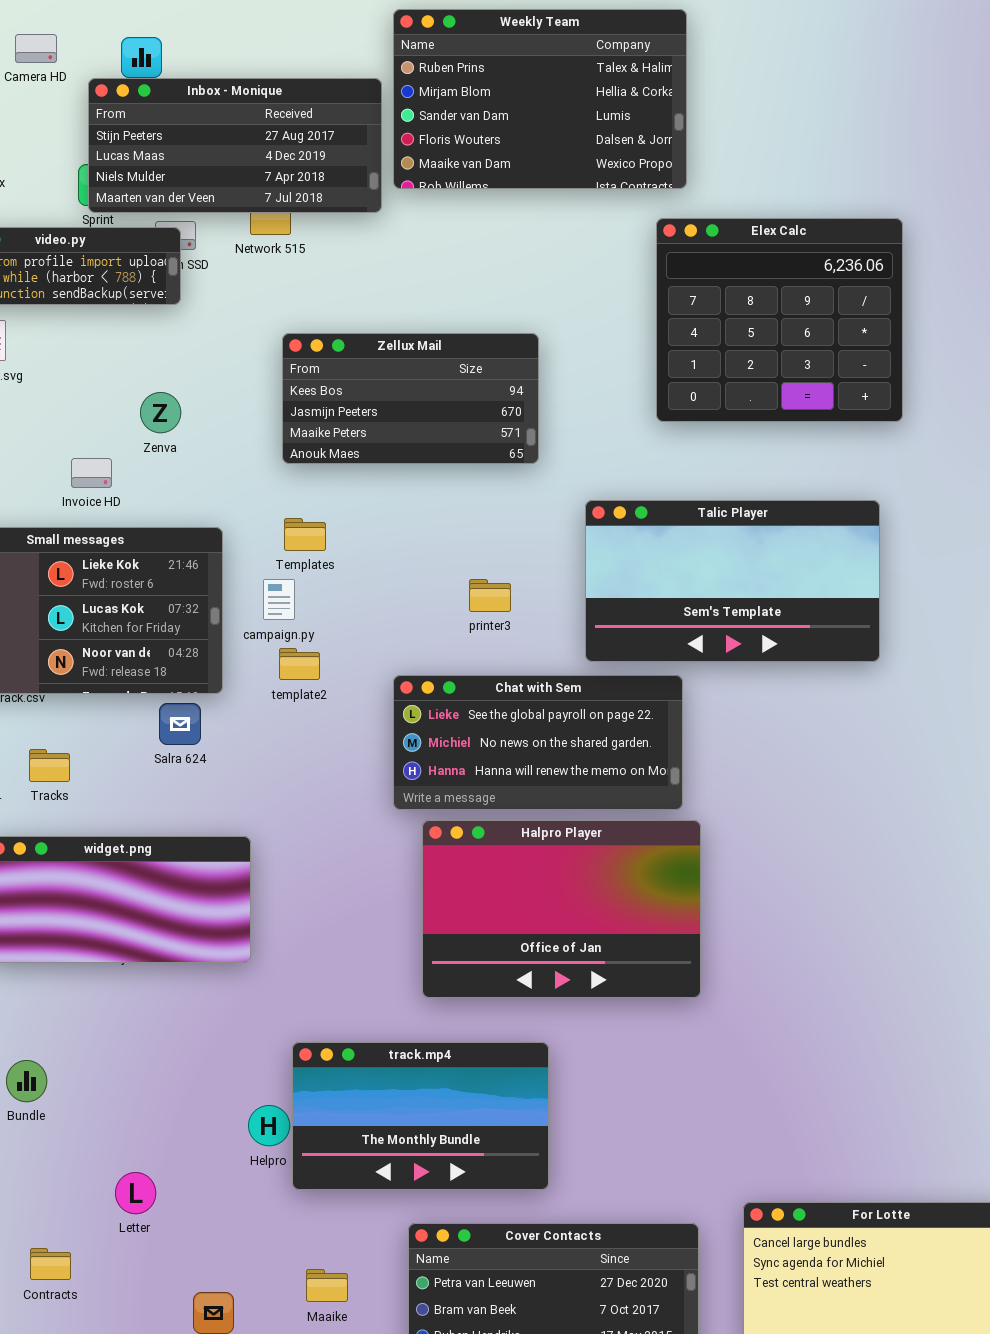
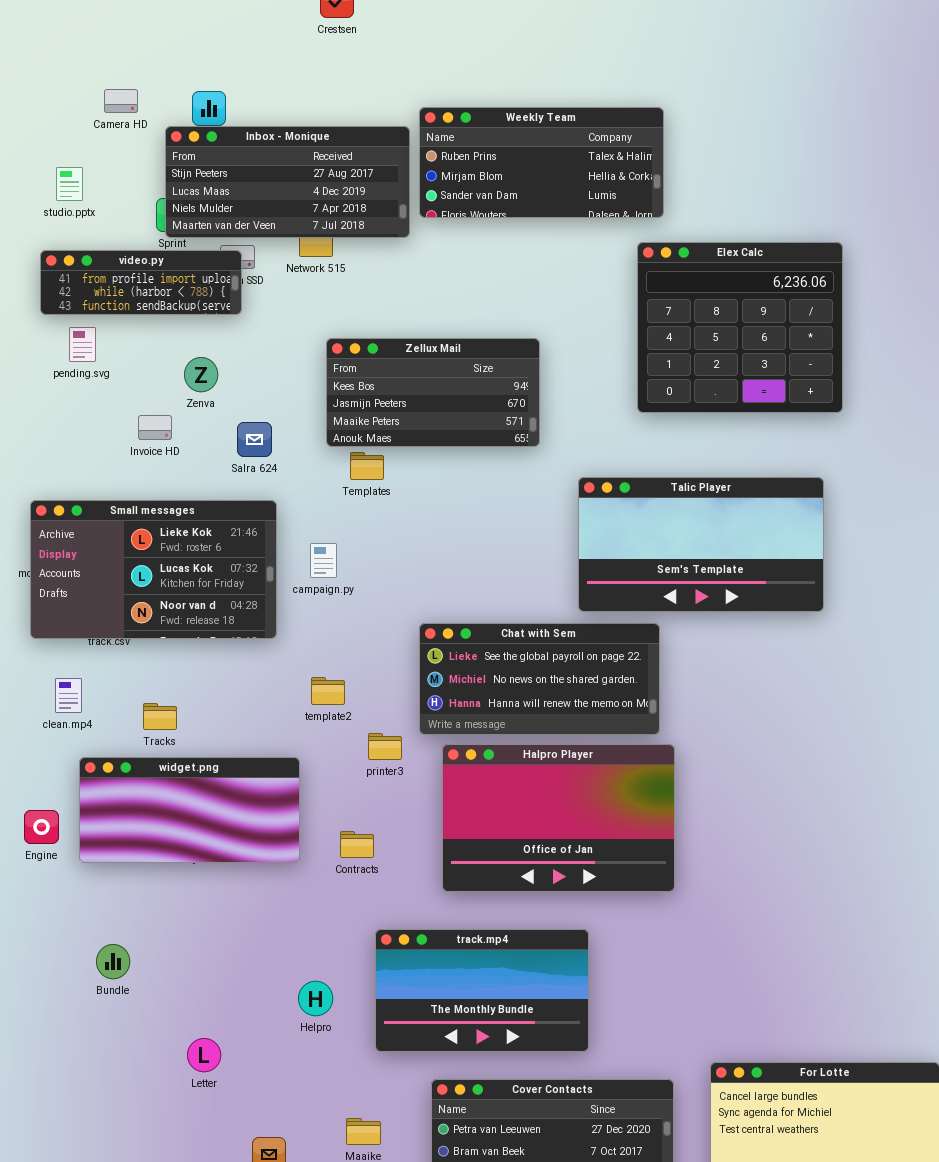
Weekly Team: [393,9,687,189] -> [419,107,664,218], resized
Zenva: [140,392,181,433] -> [184,357,218,392], moved
Invoice HD: [71,458,112,488] -> [138,415,172,440], moved
Templates: [284,518,326,551] -> [350,452,384,480], moved
printer3: [469,579,511,612] -> [368,733,402,760], moved
template2: [279,648,320,680] -> [311,677,345,705], moved
Salra 624: [159,703,201,745] -> [237,422,272,457], moved
Tracks: [29,749,70,782] -> [143,703,177,730], moved
track.mp4: [292,1042,549,1190] -> [375,929,589,1052], moved
Contracts: [30,1248,71,1280] -> [340,831,374,858], moved

